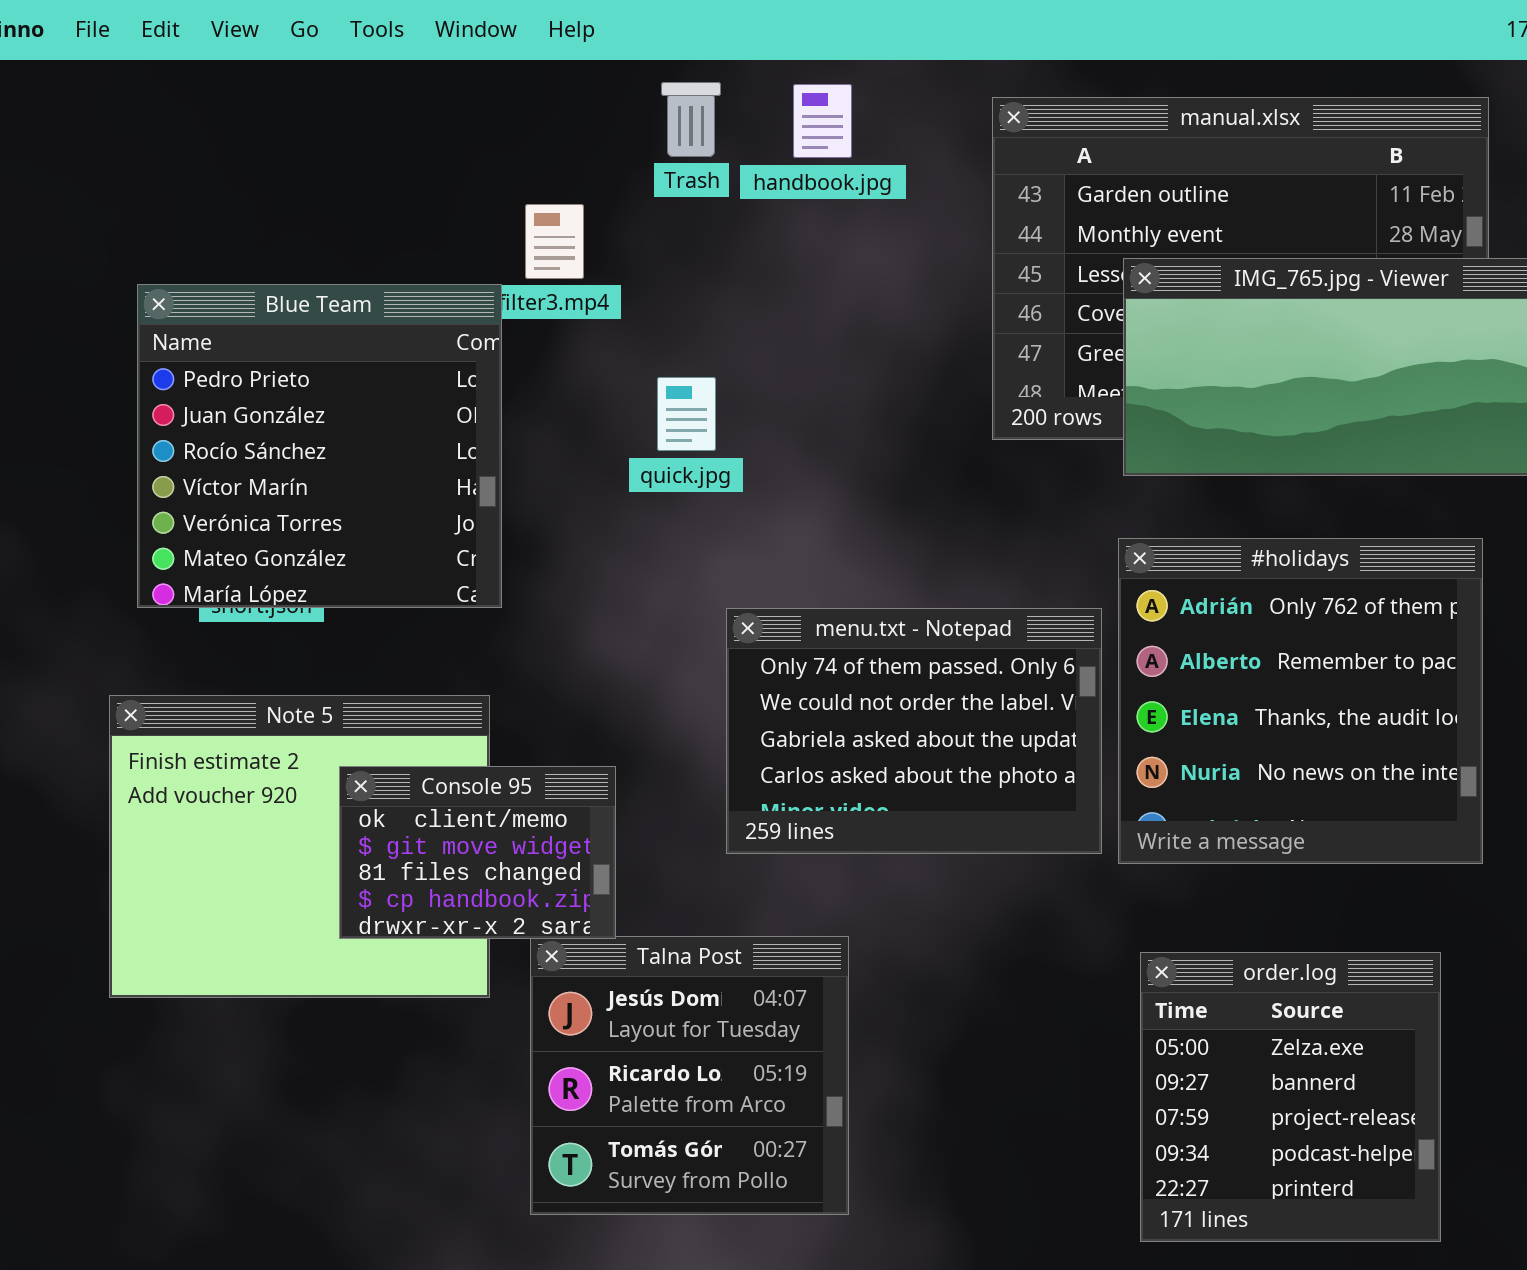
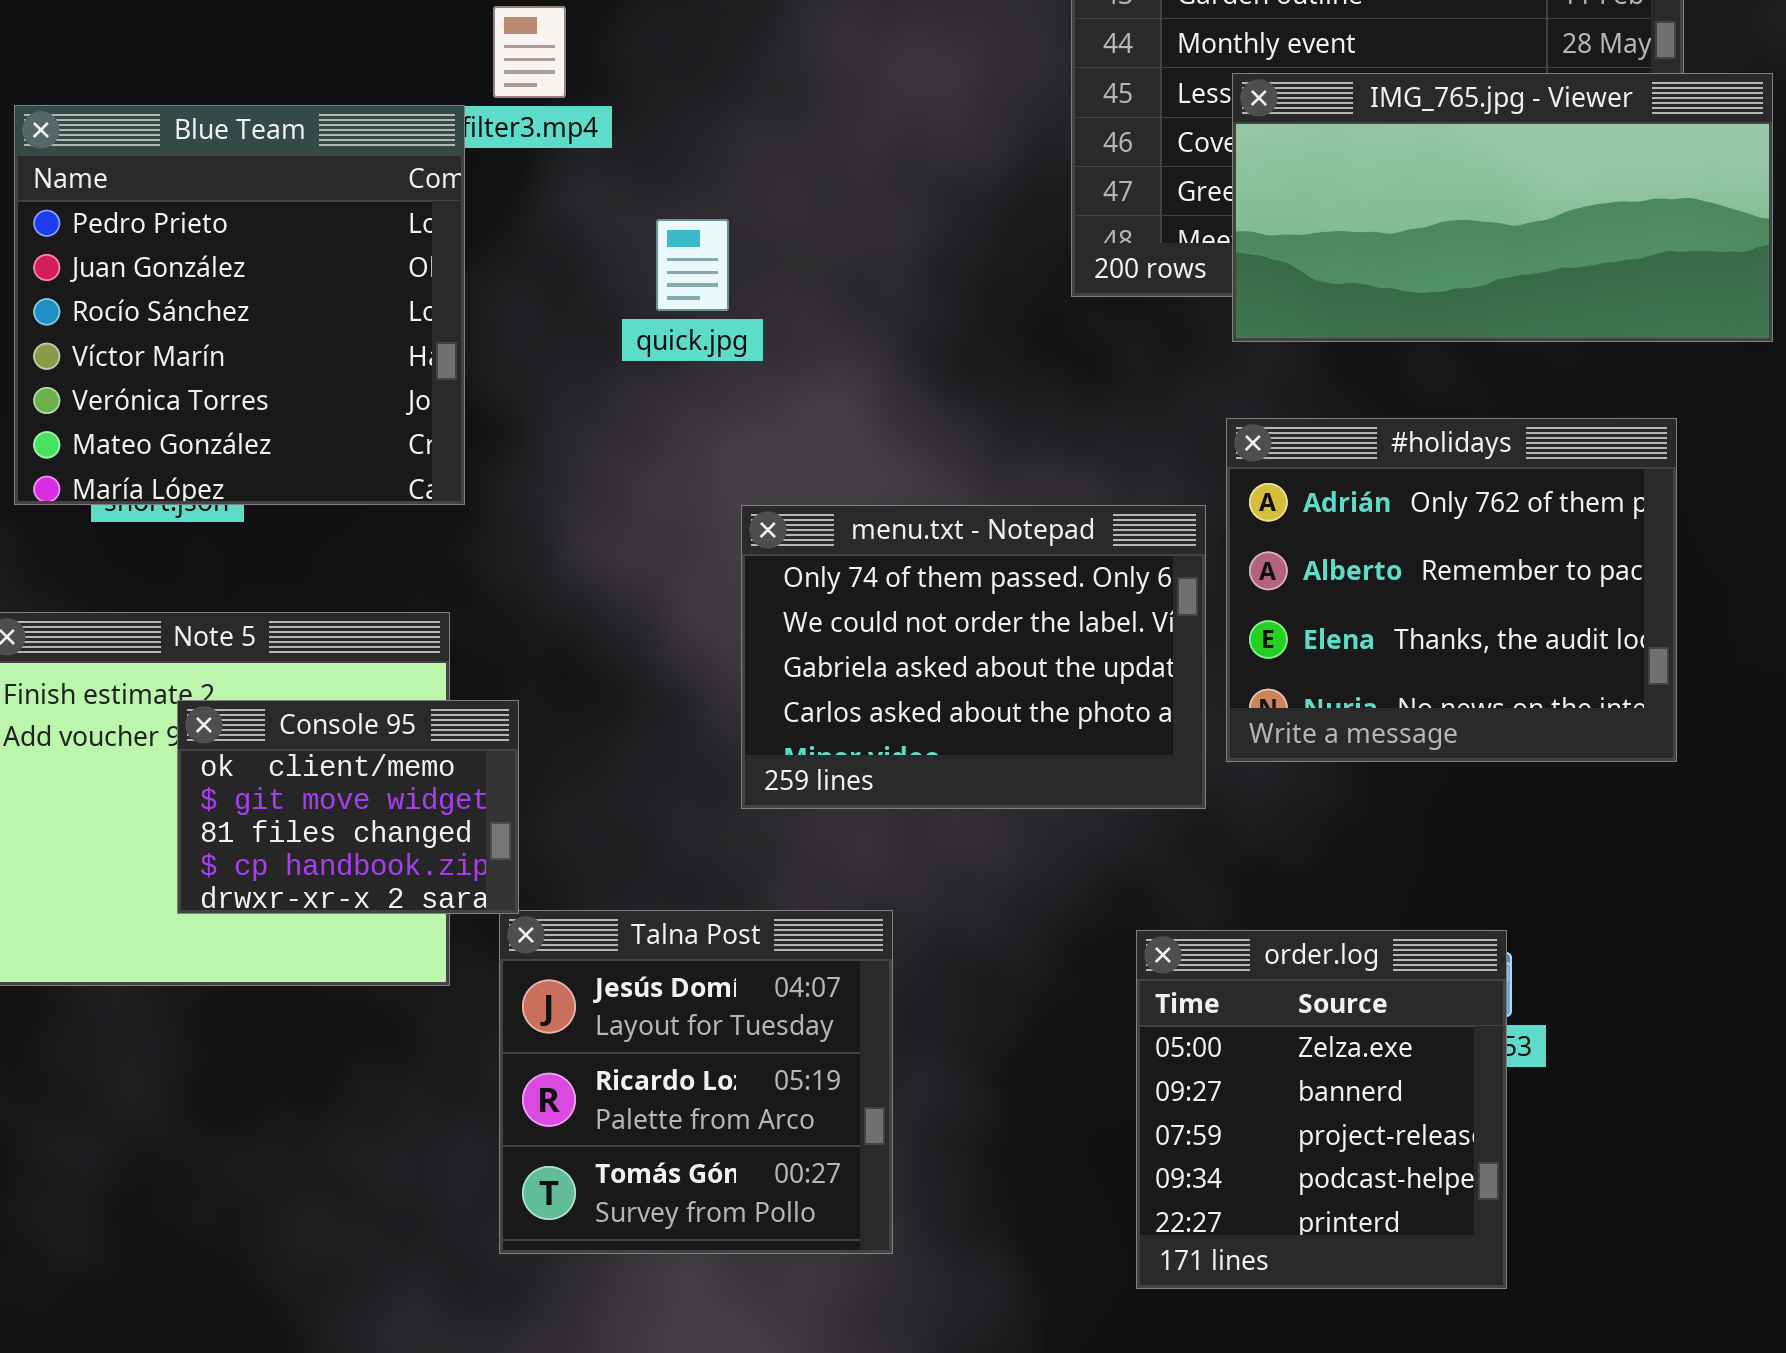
#holidays: [1118,538,1483,864] -> [1226,418,1677,762], resized
Console 95: [339,766,616,939] -> [177,700,519,914], moved
order.log: [1140,952,1441,1242] -> [1136,930,1507,1289], moved

